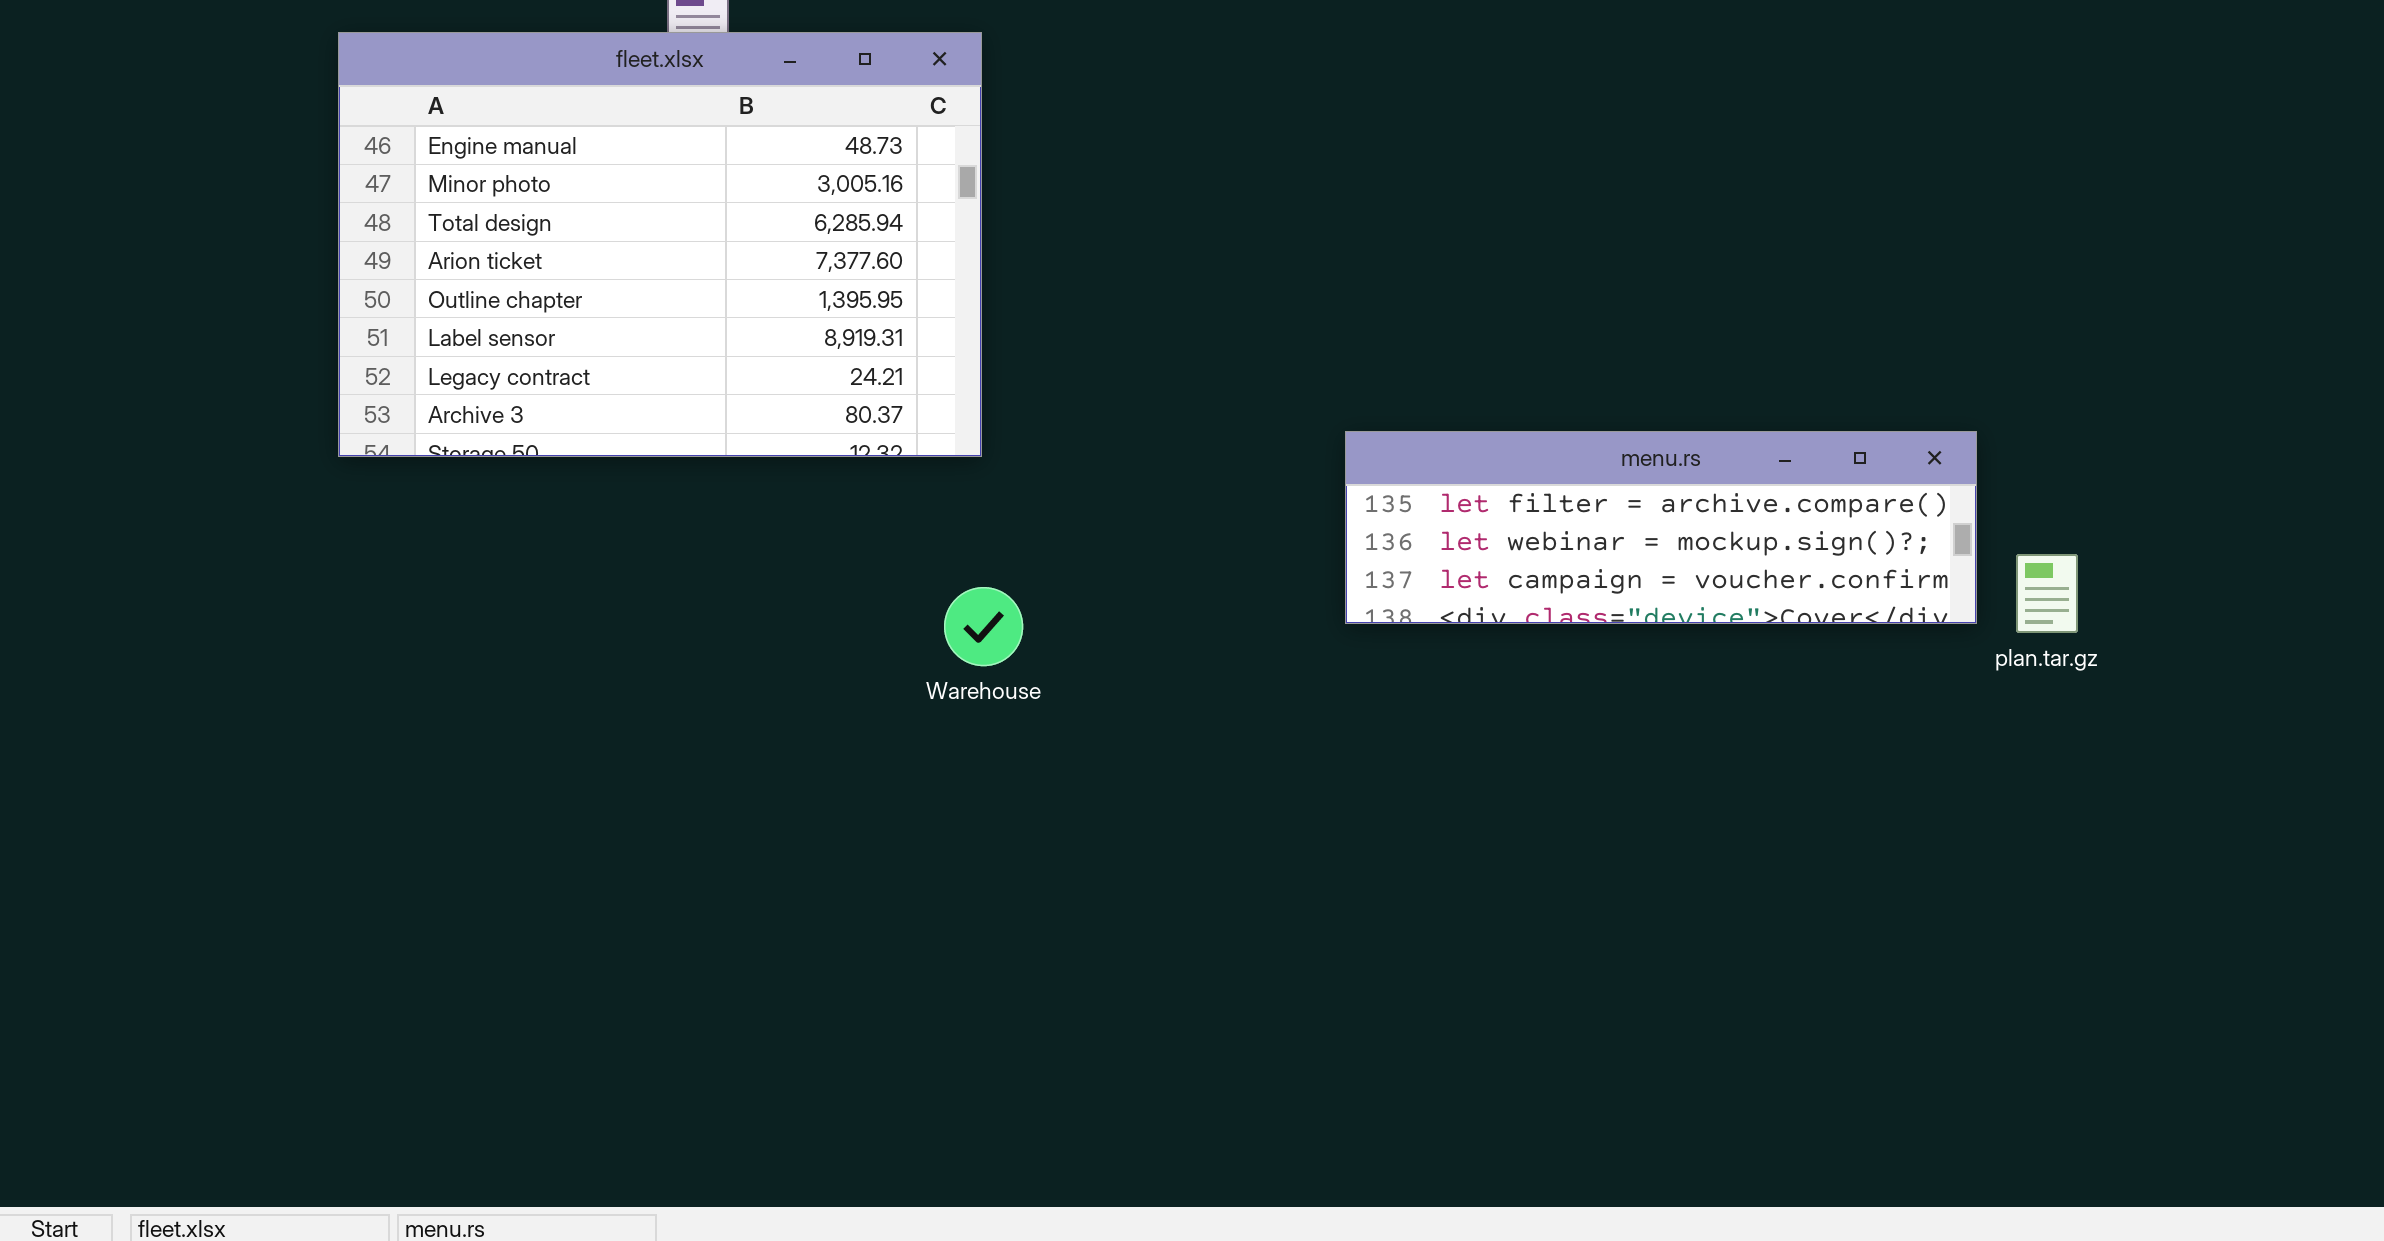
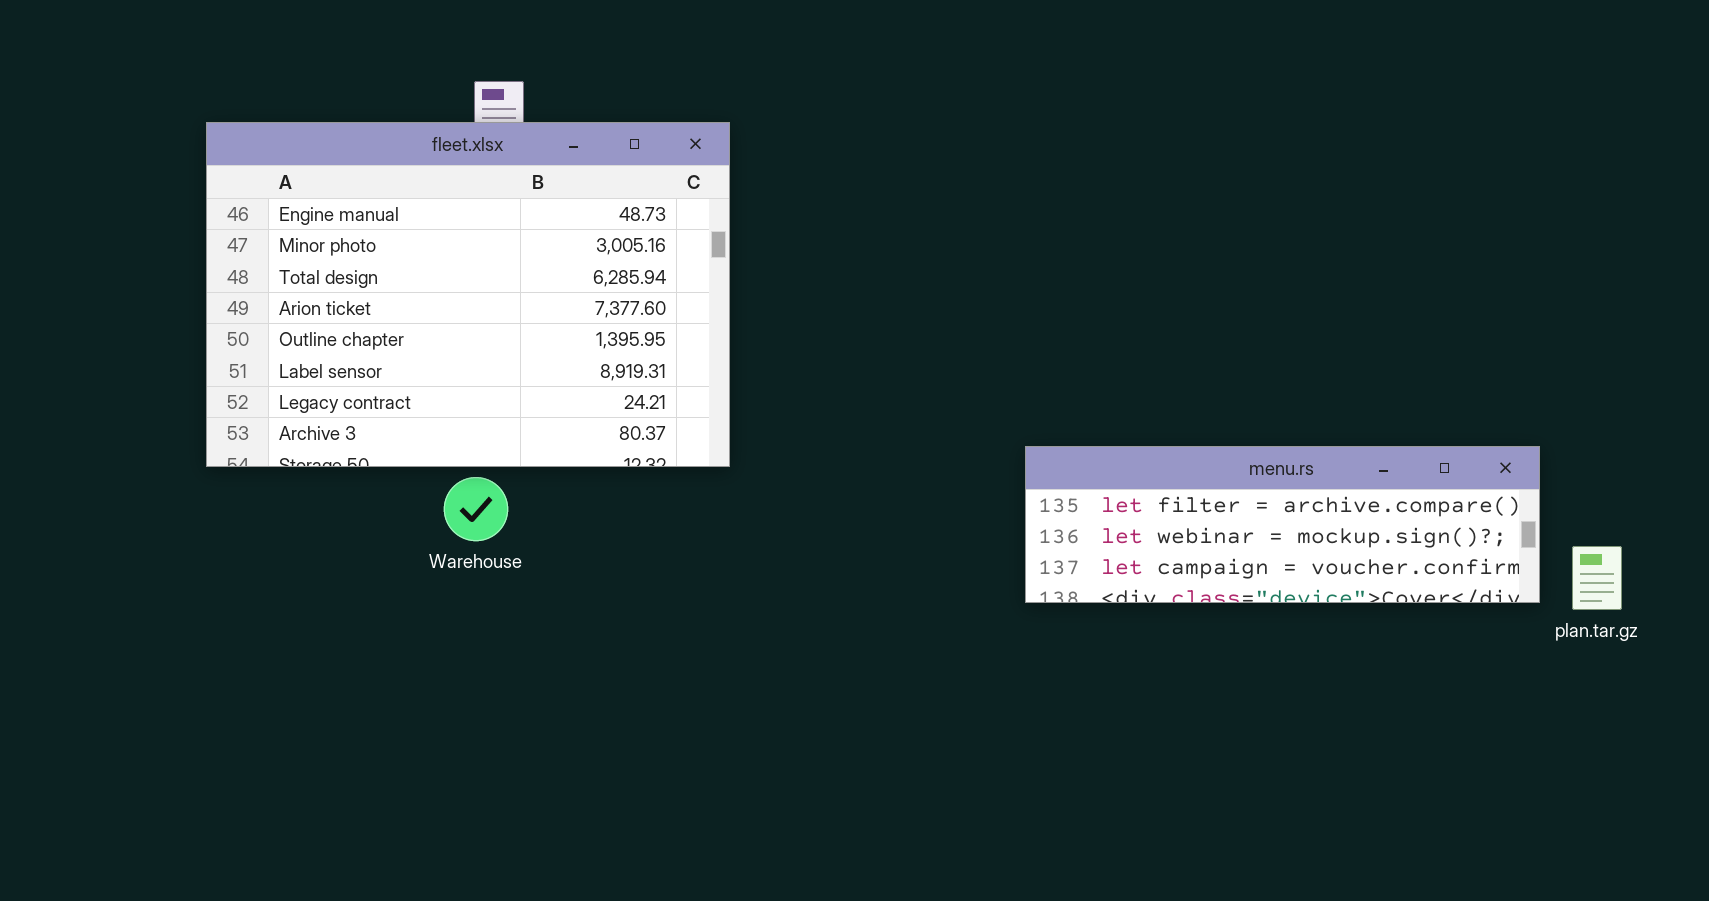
Warehouse: [944,587,1023,666] -> [444,477,508,541], moved

